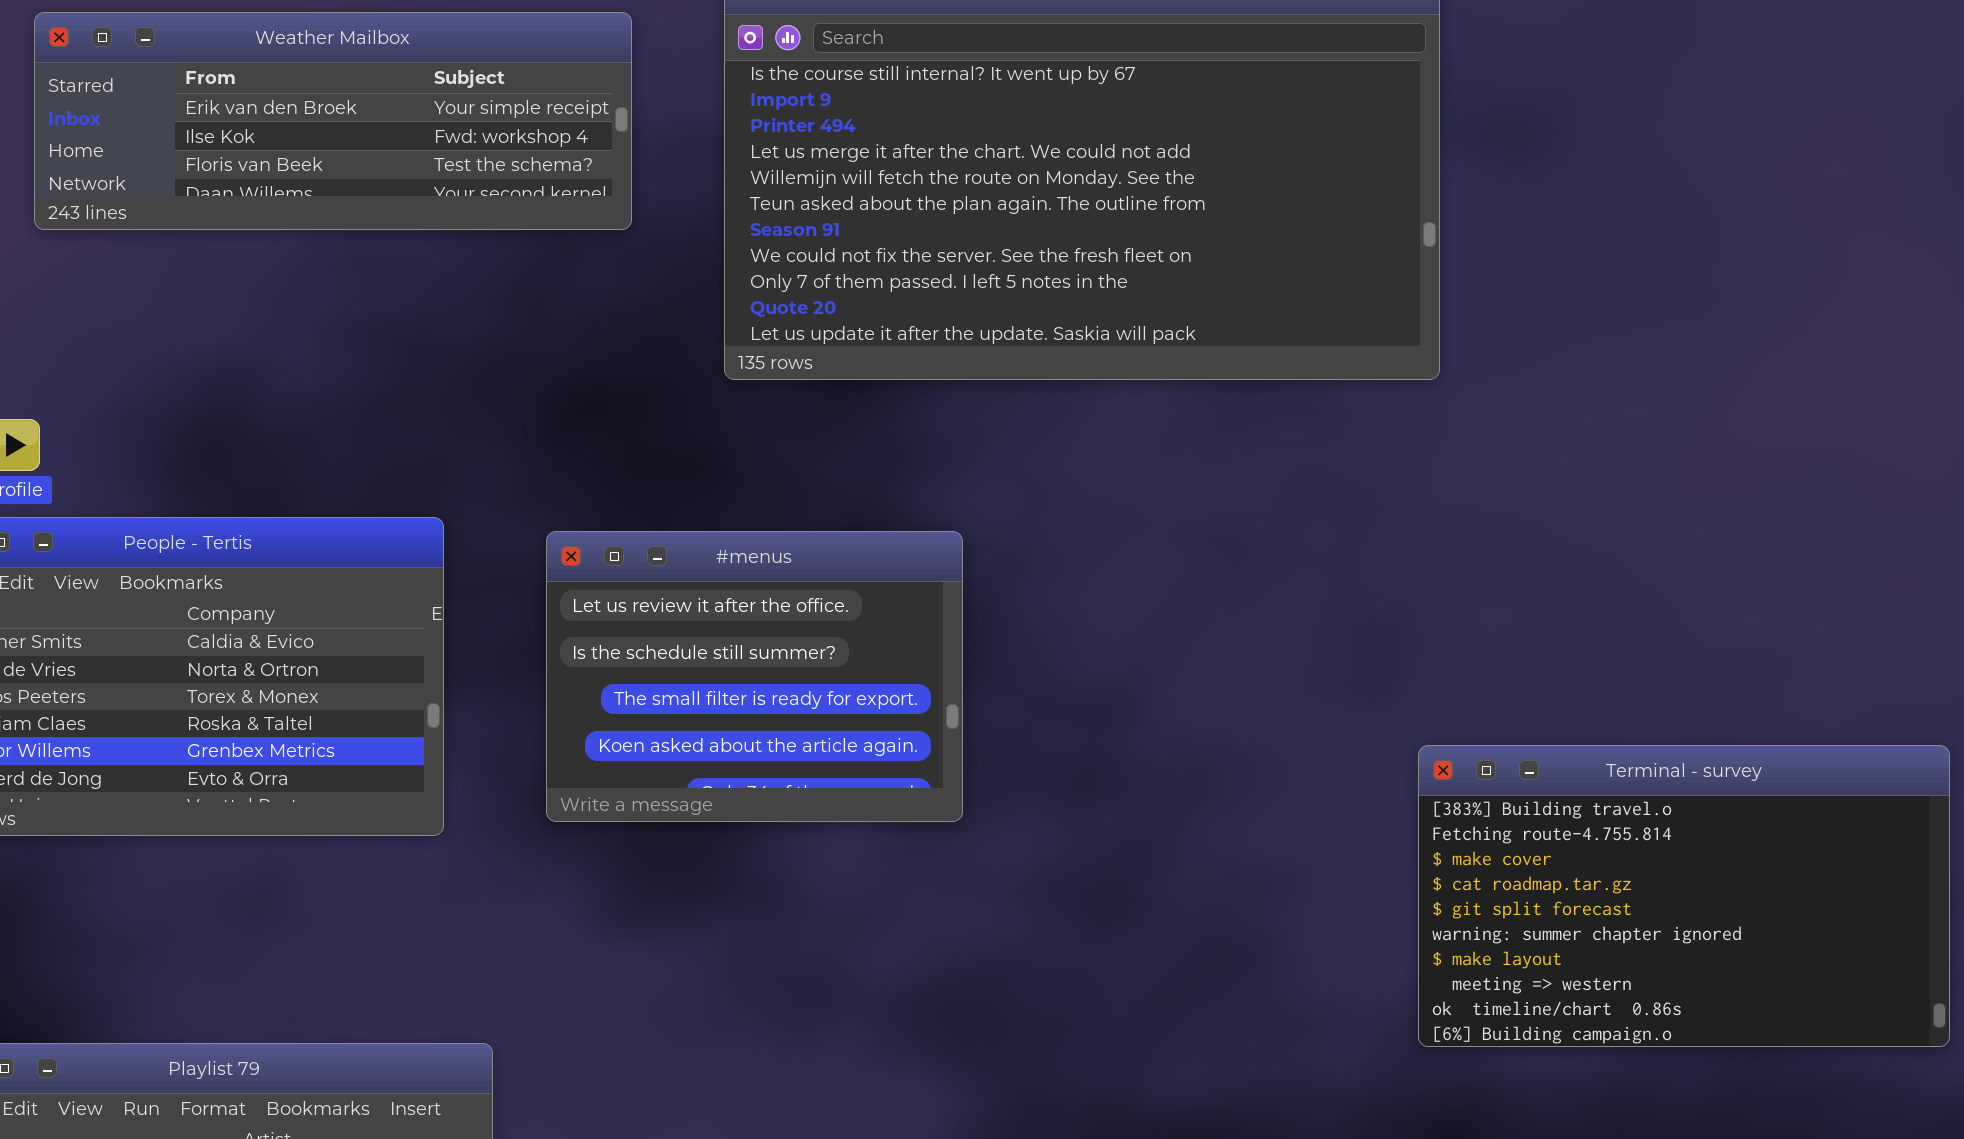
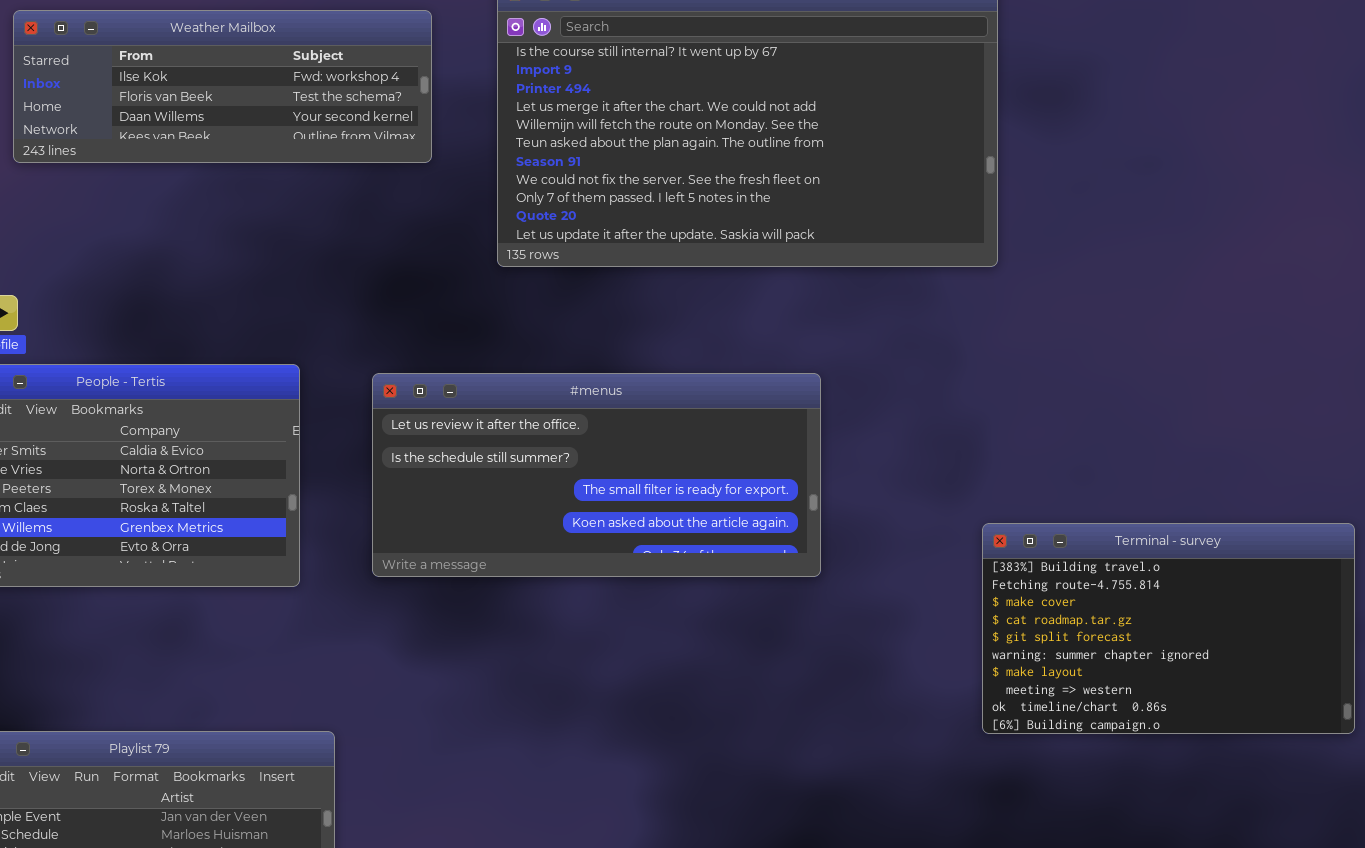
Weather Mailbox: [34,12,632,230] -> [13,10,432,163], scrolled down 1 row
#menus: [546,531,963,822] -> [372,373,821,577], resized

